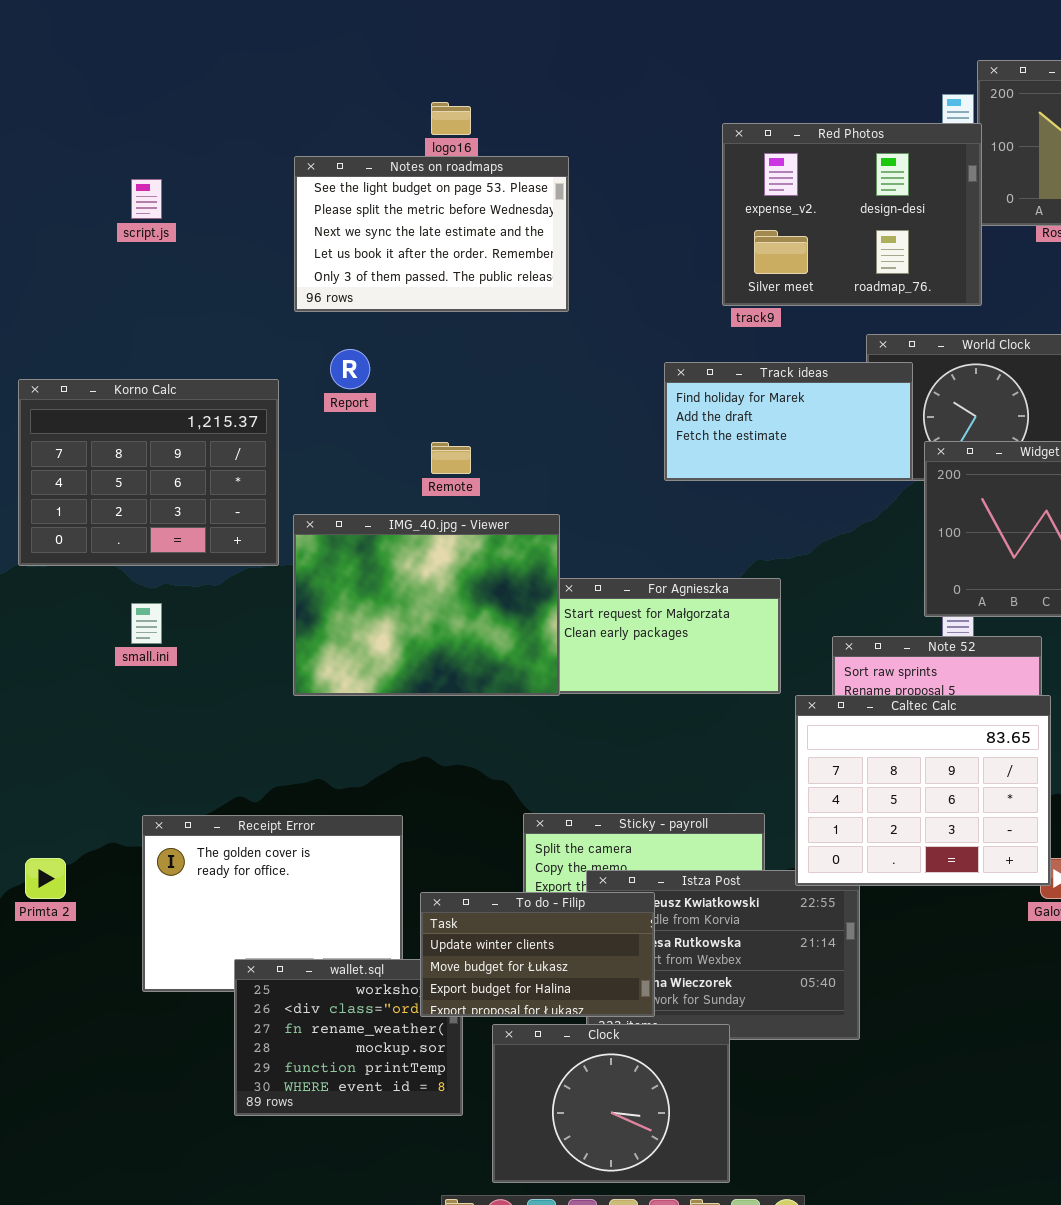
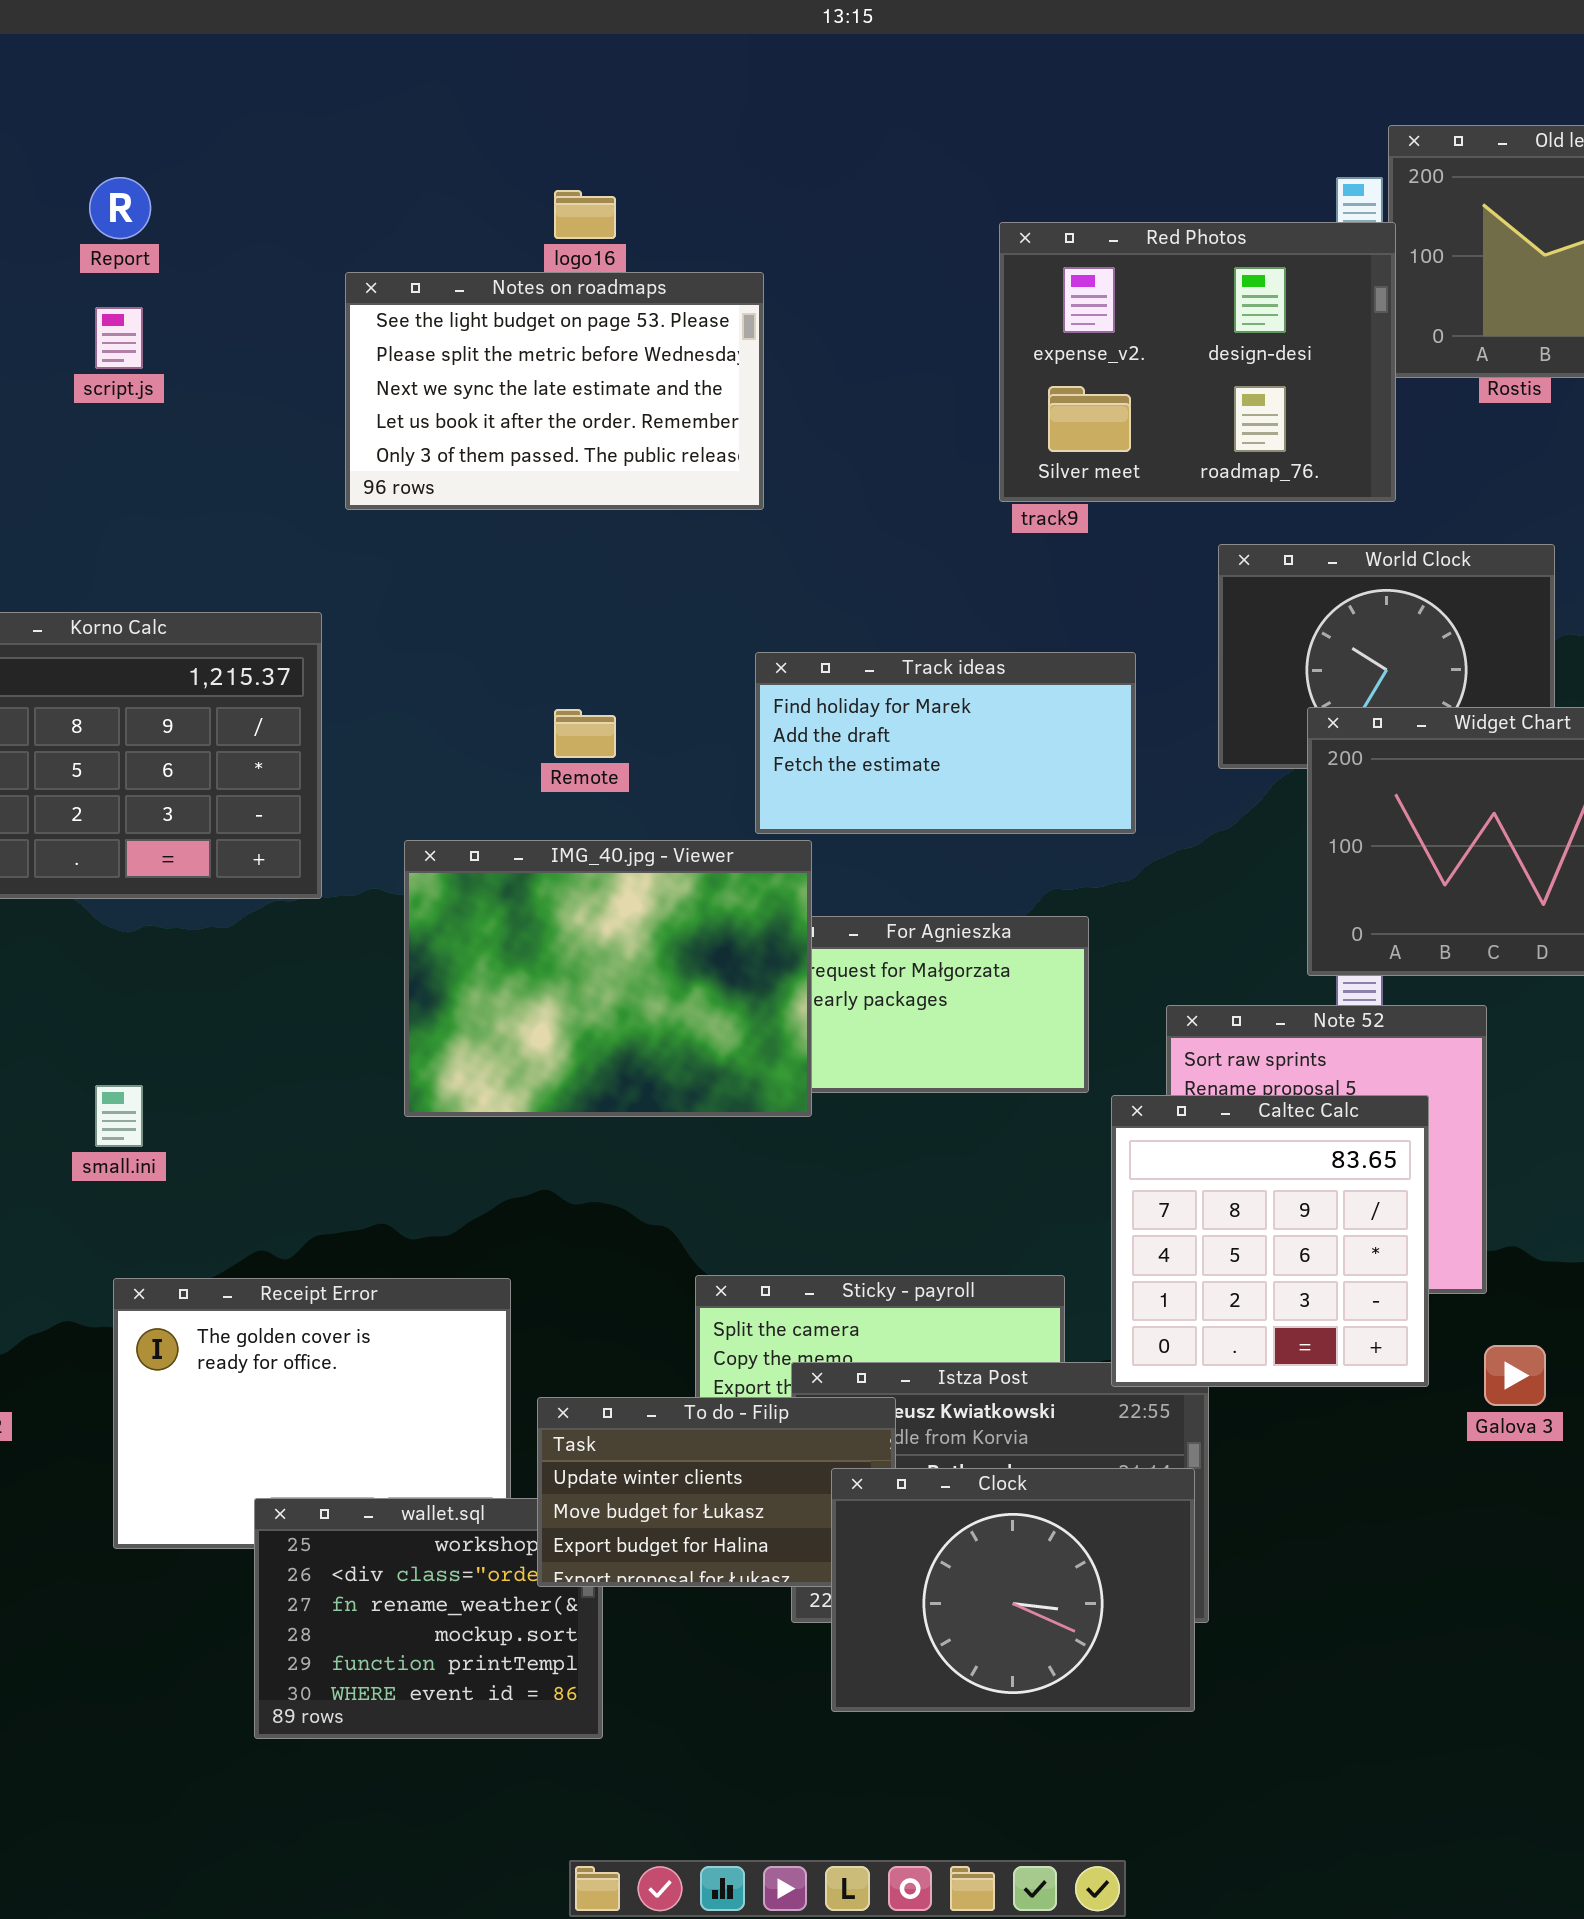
Report: [330,349,370,389] -> [89,177,151,239], moved
Track ideas: [664,362,913,481] -> [755,652,1136,834], moved
IMG_40.jpg - Viewer: [293,514,560,696] -> [404,840,812,1117], moved
small.ini: [131,603,162,644] -> [95,1085,143,1147], moved
Caltec Calc: [795,695,1051,886] -> [1111,1095,1429,1387], resized
Clock: [492,1024,730,1183] -> [831,1468,1195,1712], moved

